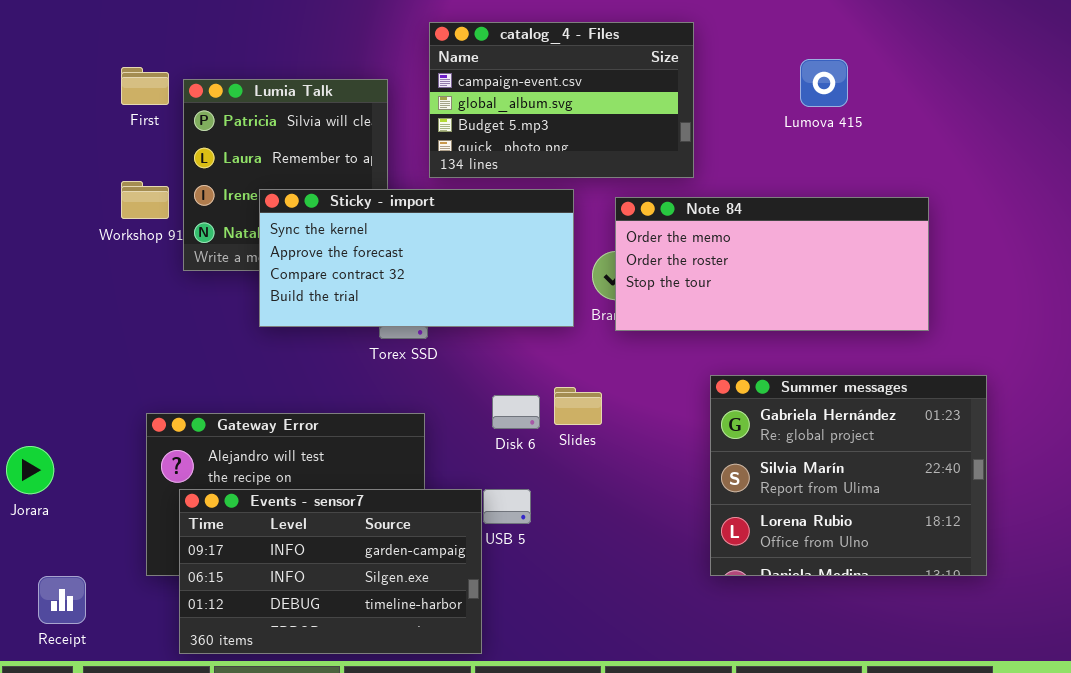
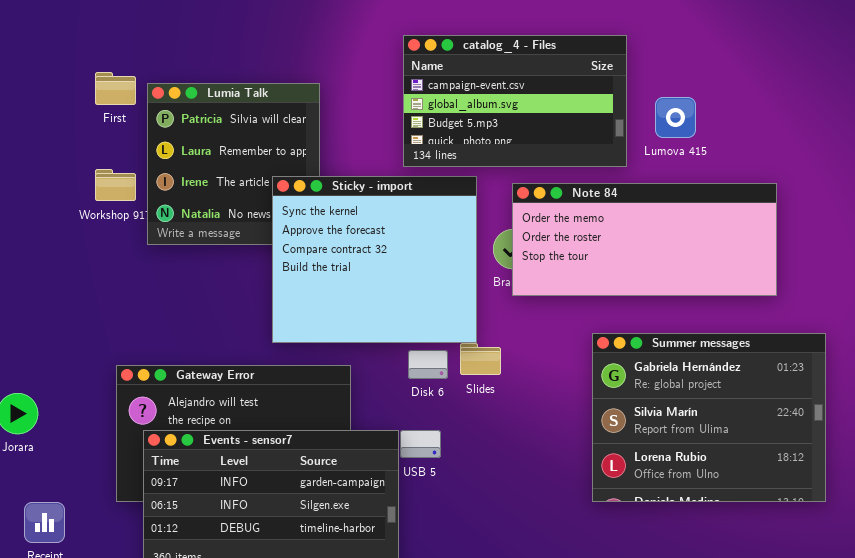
catalog_4 - Files: [429,22,694,178] -> [403,35,627,167], moved
Lumova 415: [800,59,848,107] -> [655,97,696,138], moved
Sticky - import: [259,189,574,327] -> [272,176,477,343], resized

